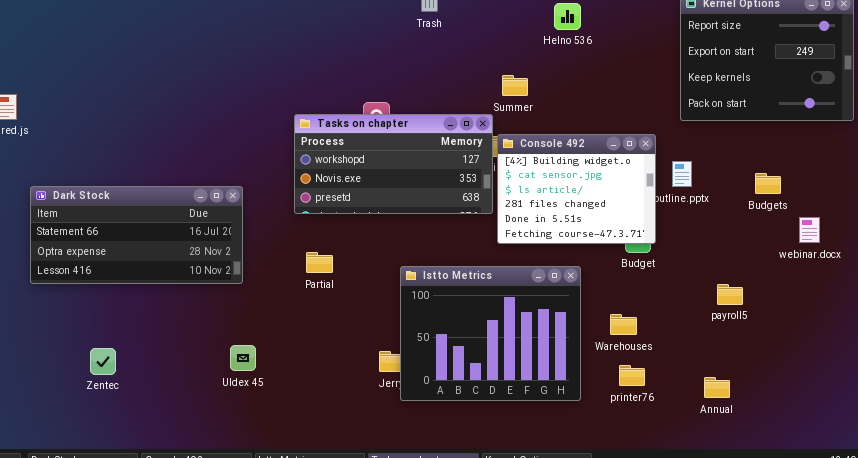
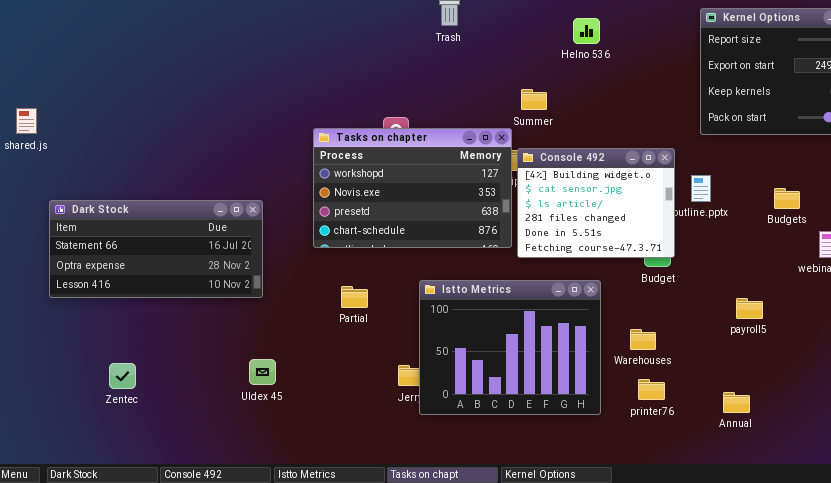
Tasks on chapter: [294,114,493,214] -> [313,128,512,248], resized
Partial: [306,252,333,273] -> [341,286,368,308], moved

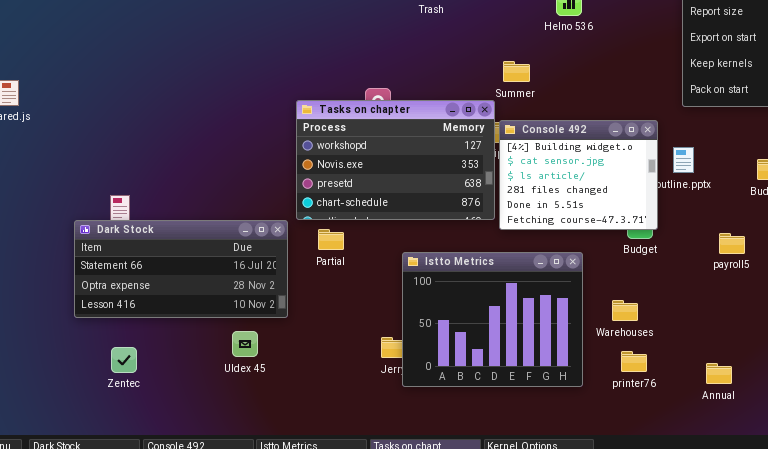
Dark Stock: [49,200,263,298] -> [74,220,288,318], moved
Partial: [341,286,368,308] -> [318,229,344,250], moved
payroll5: [736,298,763,319] -> [719,233,745,254], moved
Zentec: [109,363,136,389] -> [111,347,137,373], moved

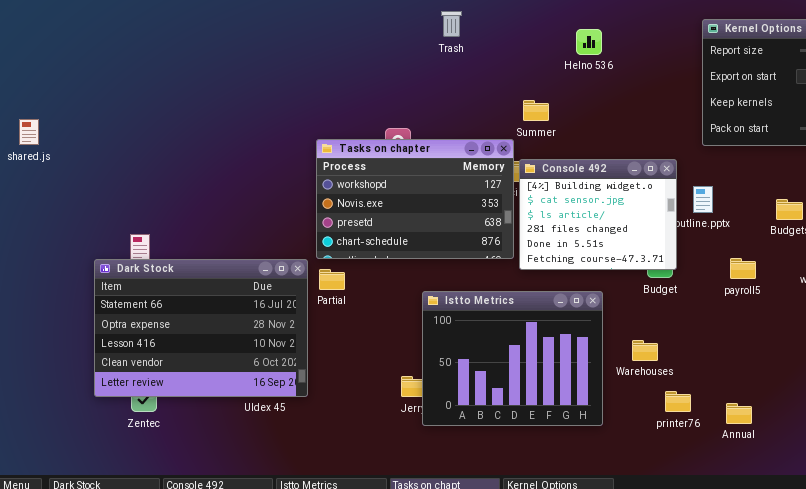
Dark Stock: [74,220,288,318] -> [94,259,308,397], resized
Partial: [318,229,344,250] -> [319,269,345,290], moved
payroll5: [719,233,745,254] -> [730,258,756,279], moved
printer76: [621,351,647,372] -> [665,391,691,412], moved

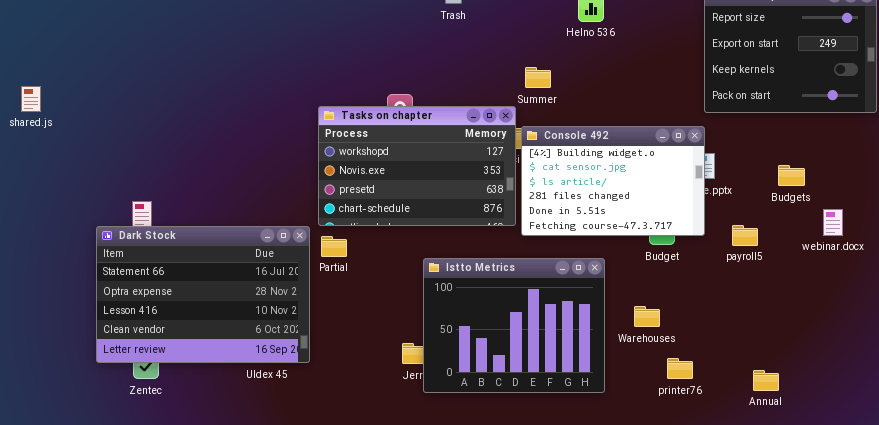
Console 492: [519,159,677,270] -> [521,126,705,236], resized
Annual: [726,403,752,424] -> [753,370,779,391], moved

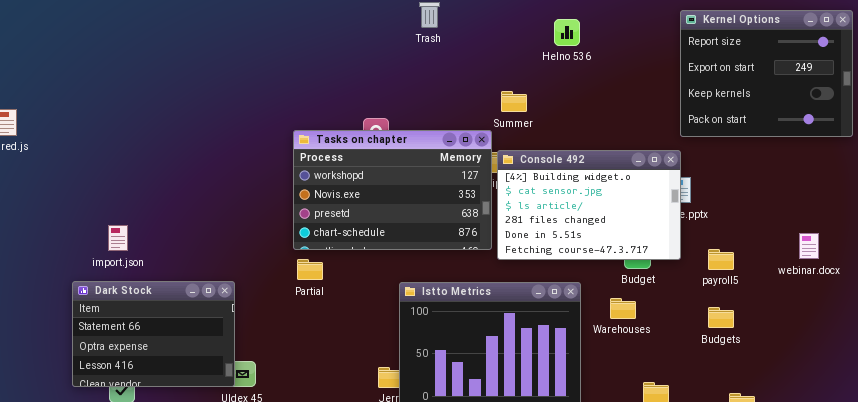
Budgets: [778,165,805,186] -> [708,307,734,328], moved
Dark Stock: [96,226,310,363] -> [72,281,235,387], resized
Warehouses: [634,306,660,327] -> [610,298,636,319], moved

